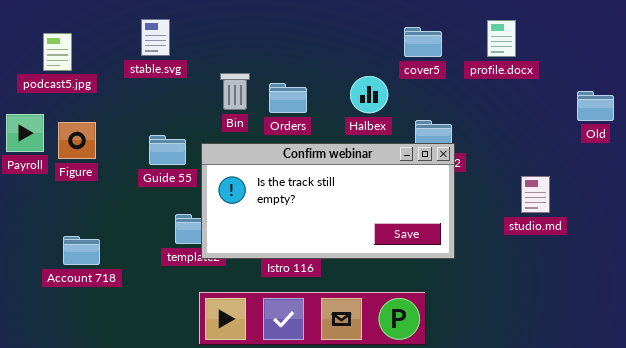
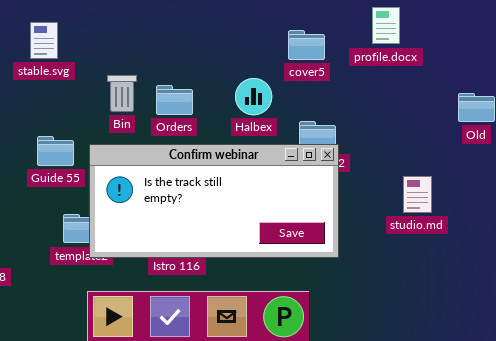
profile.docx: [487,20,516,57] -> [372,7,400,44], moved

